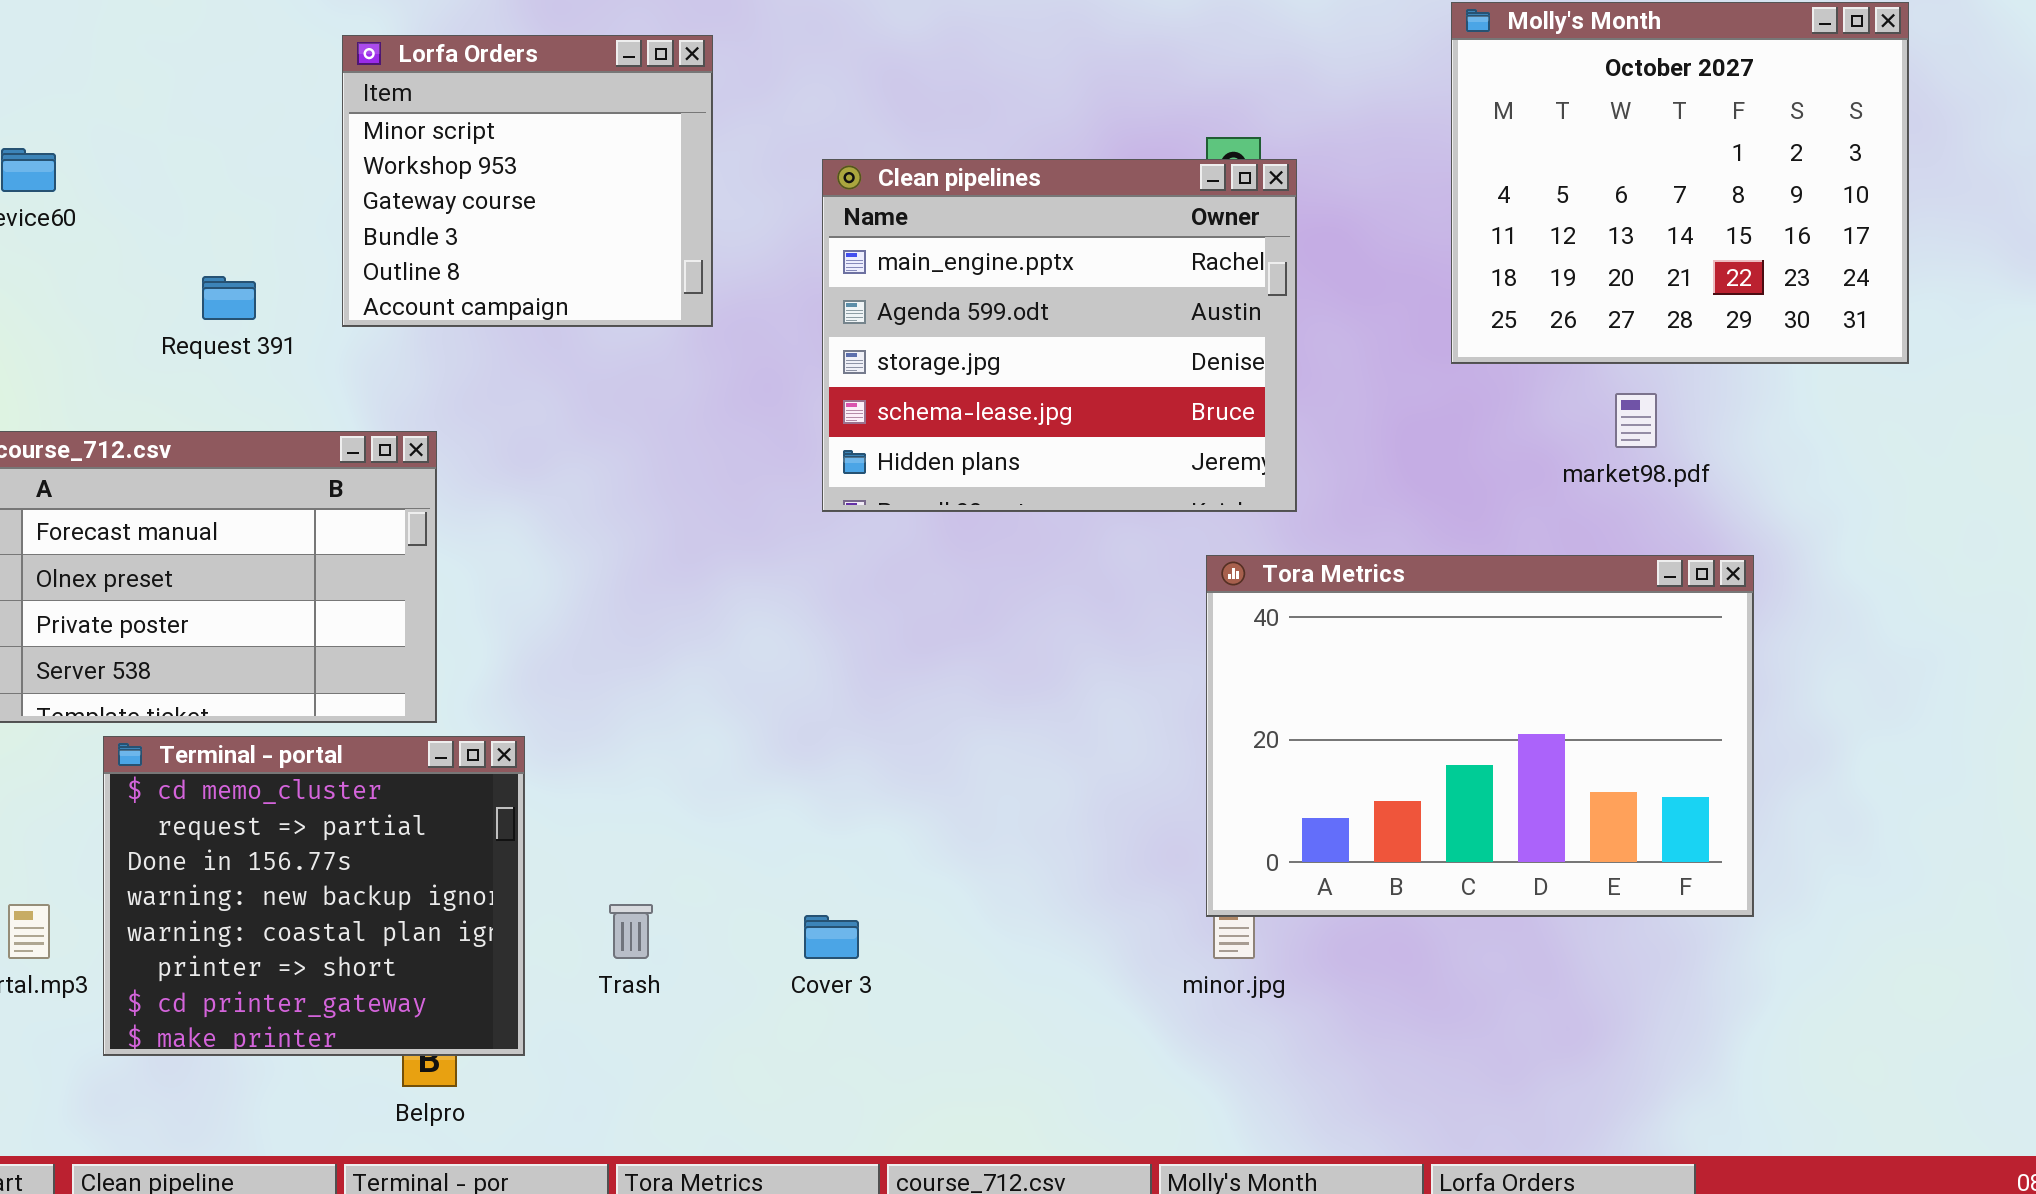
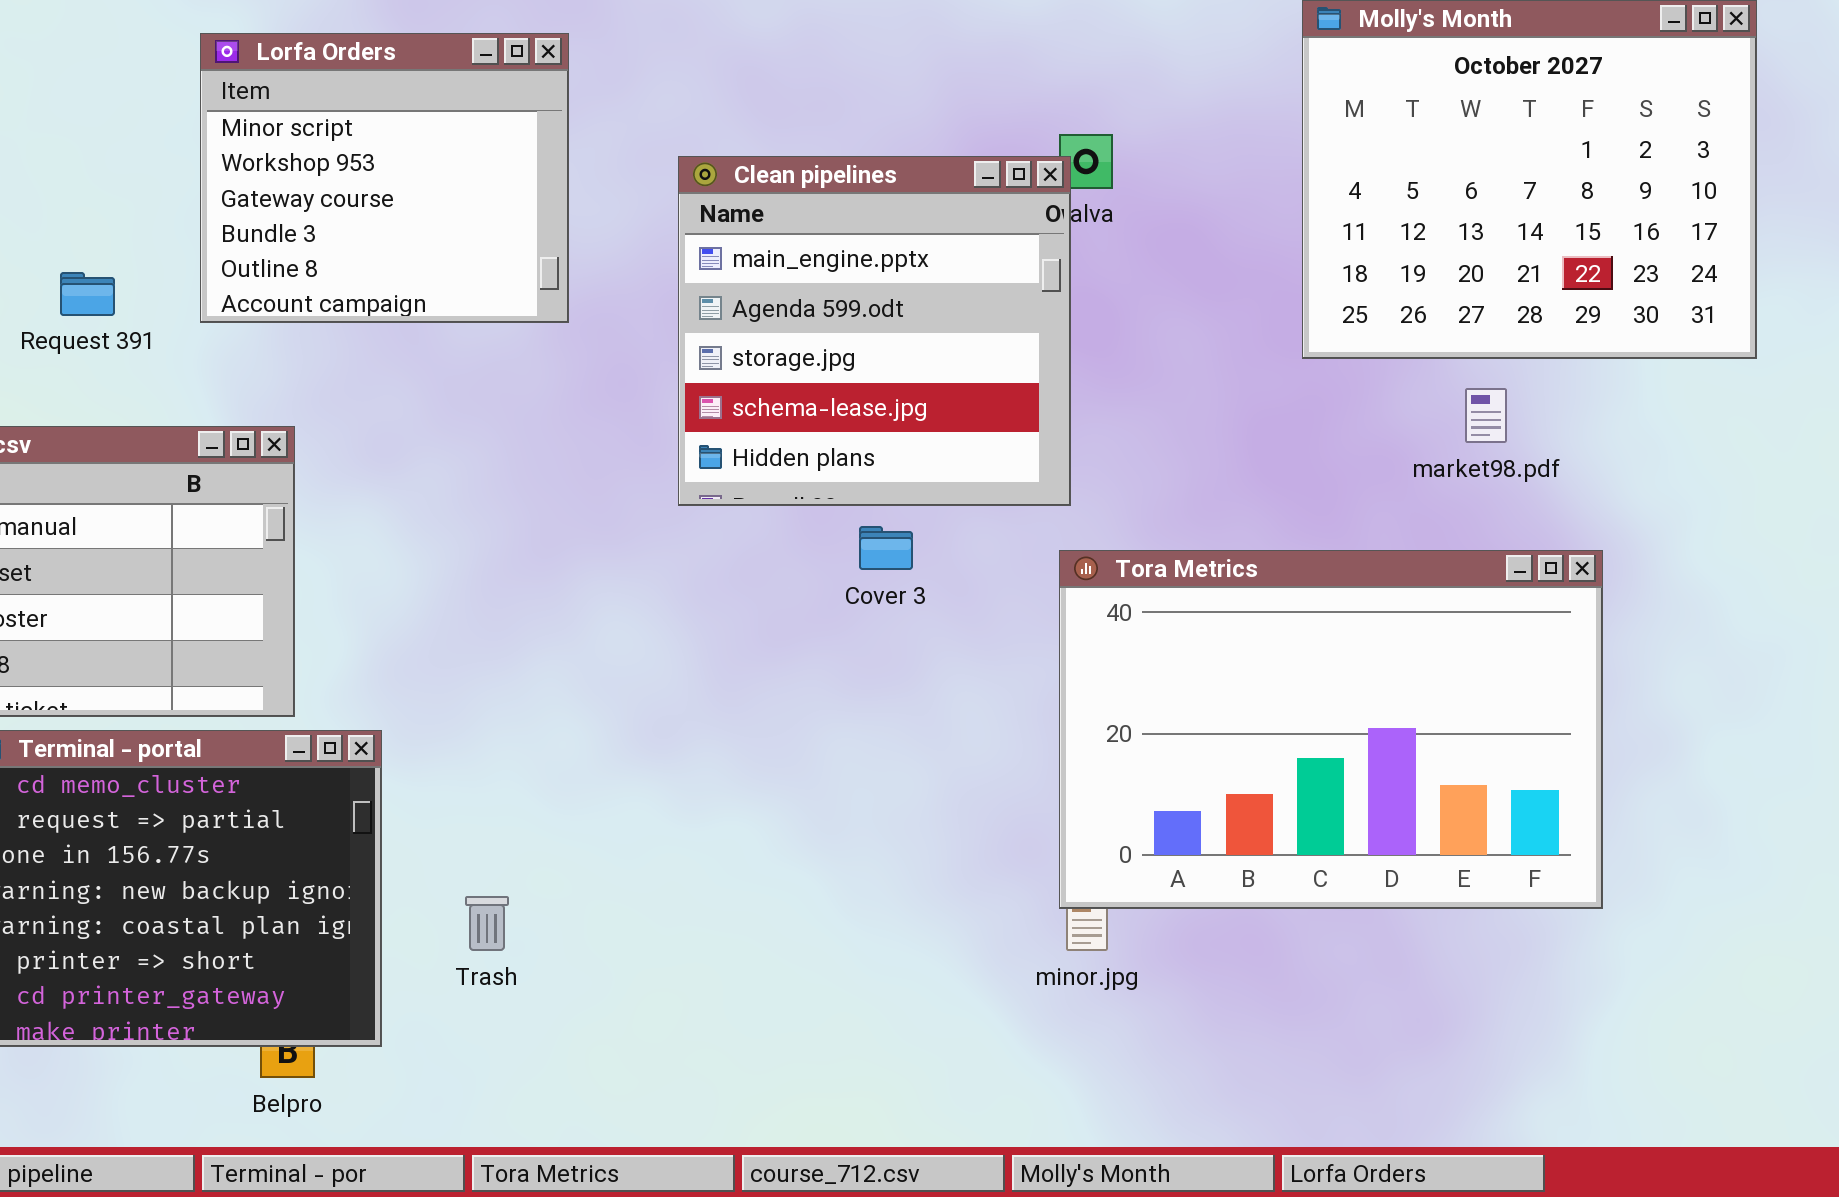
Clean pipelines: [822,159,1297,512] -> [678,156,1071,506], resized
Cover 3: [804,915,859,959] -> [859,526,913,570], moved

